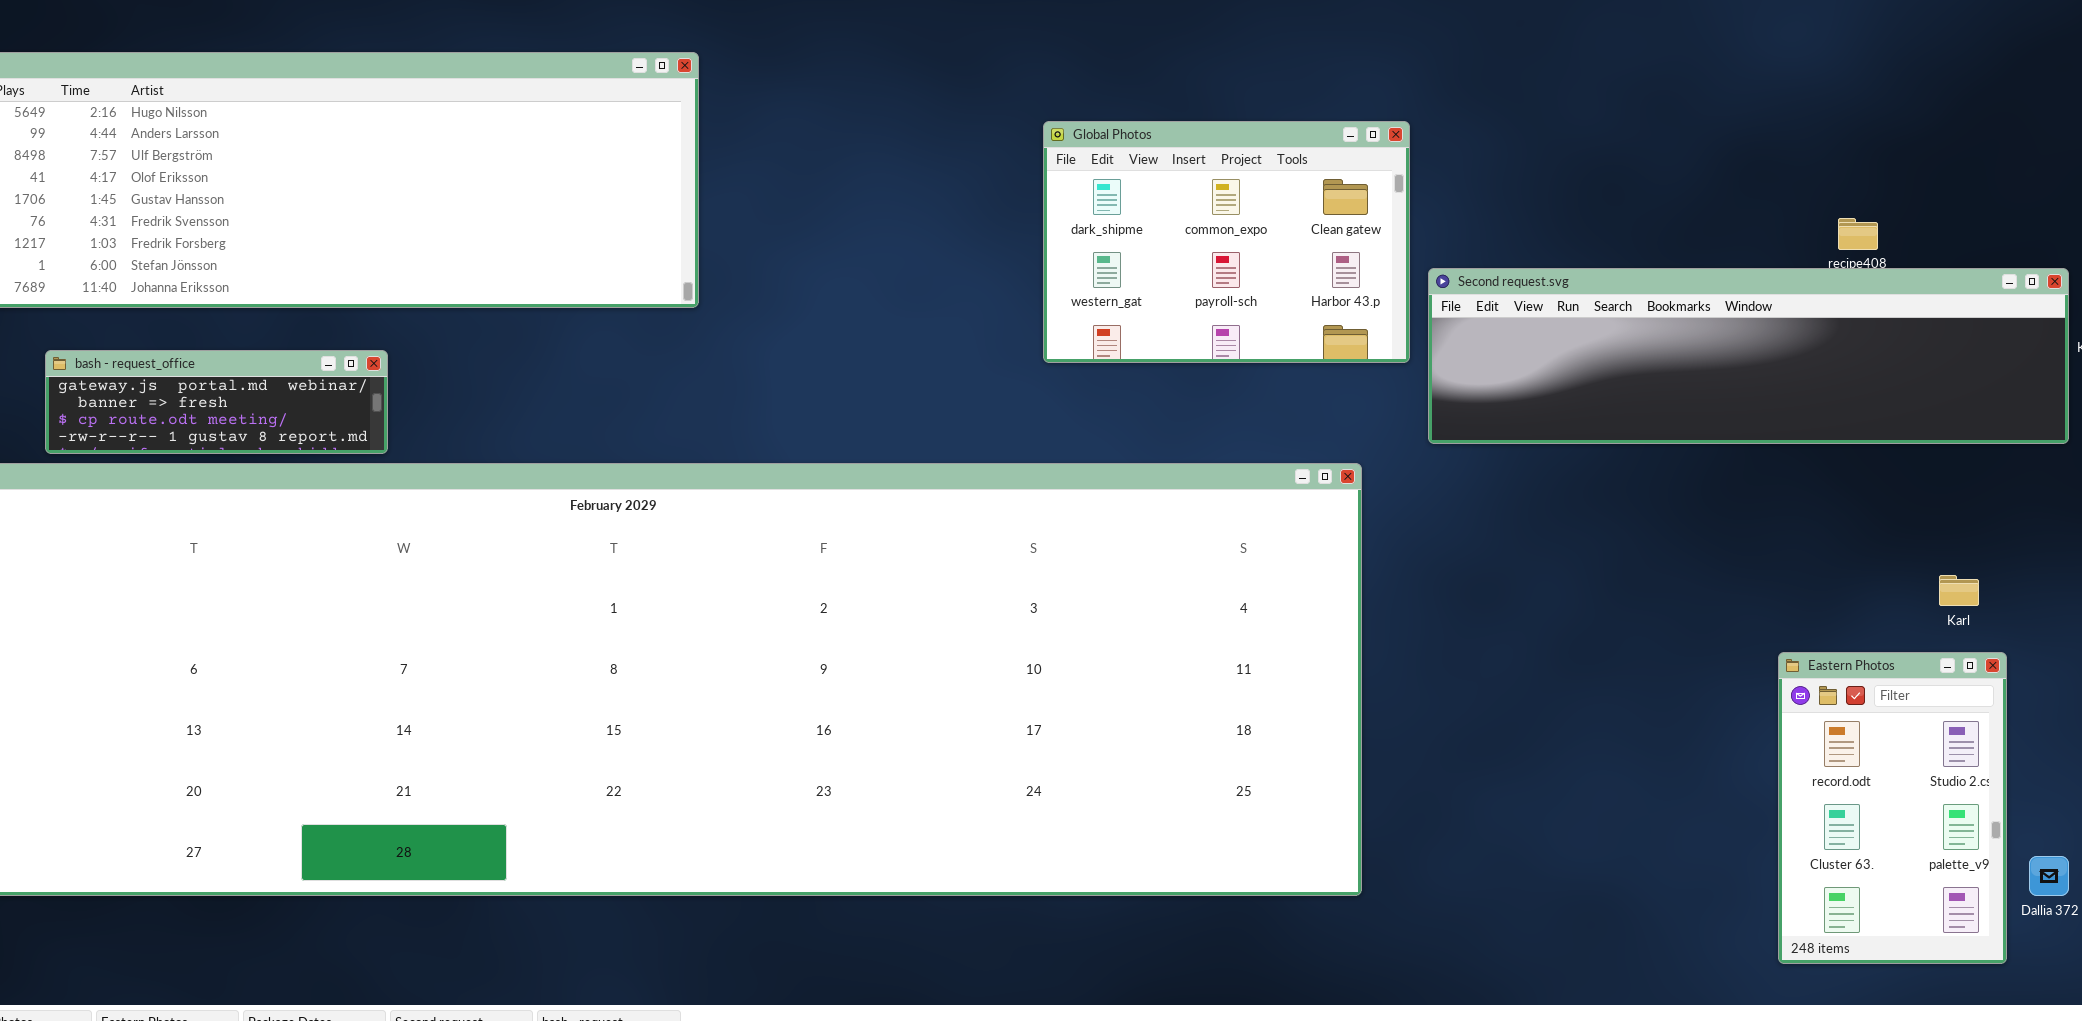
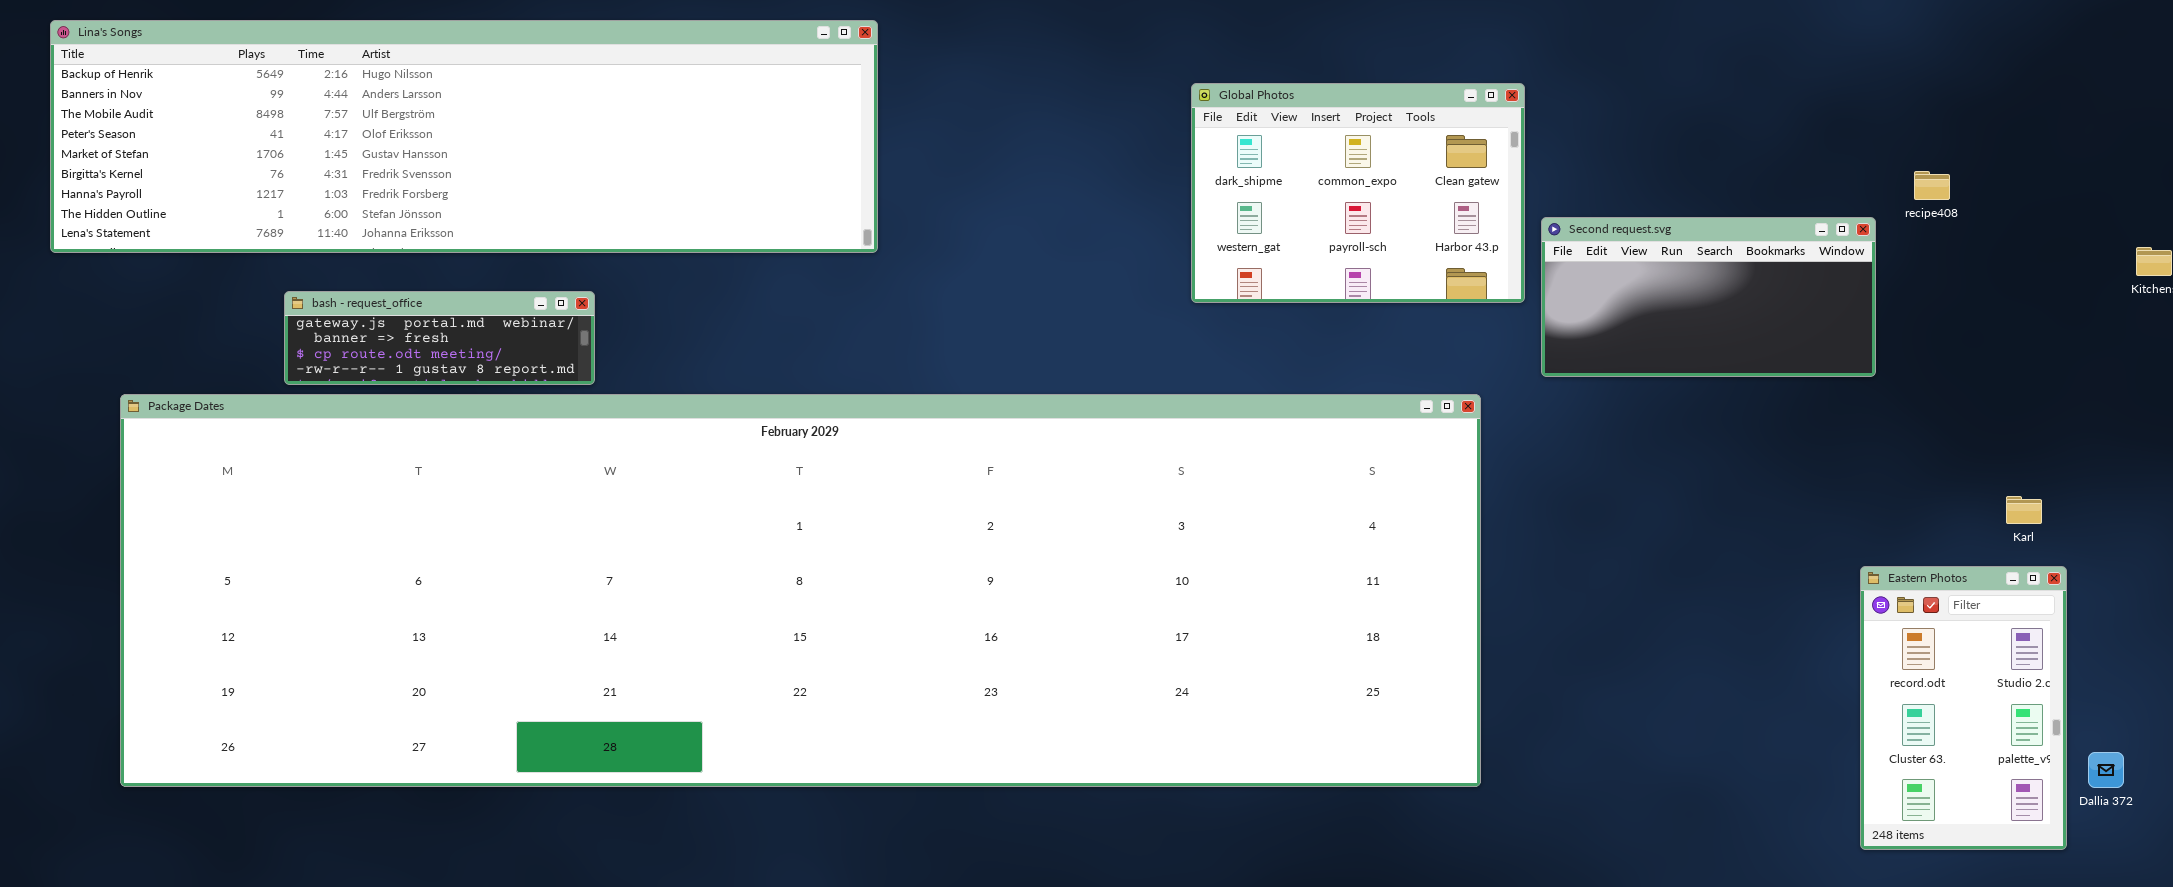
Second request.svg: [1428,268,2069,444] -> [1541,217,1876,377], resized

